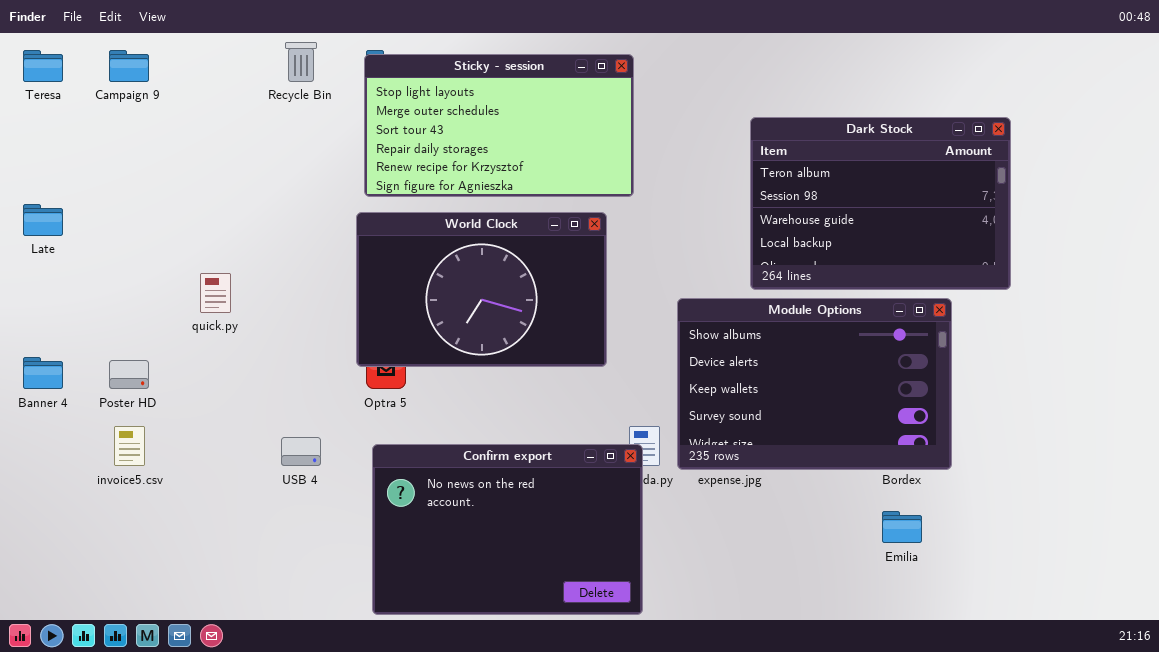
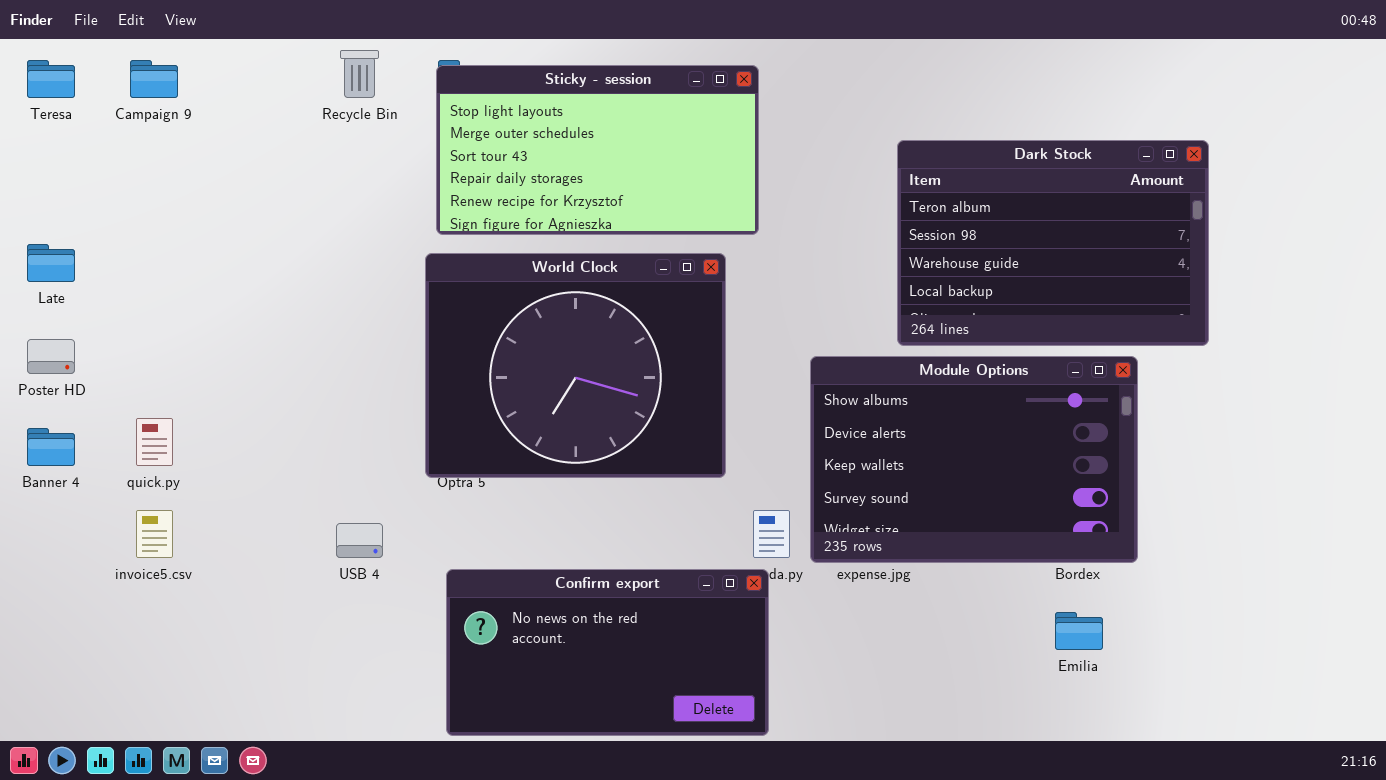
World Clock: [356,212,607,367] -> [425,253,726,478], resized
quick.py: [200,273,231,313] -> [136,418,173,466], moved
Poster HD: [109,360,149,389] -> [27,339,75,374], moved
Confirm export: [372,444,643,615] -> [446,569,769,736], resized

